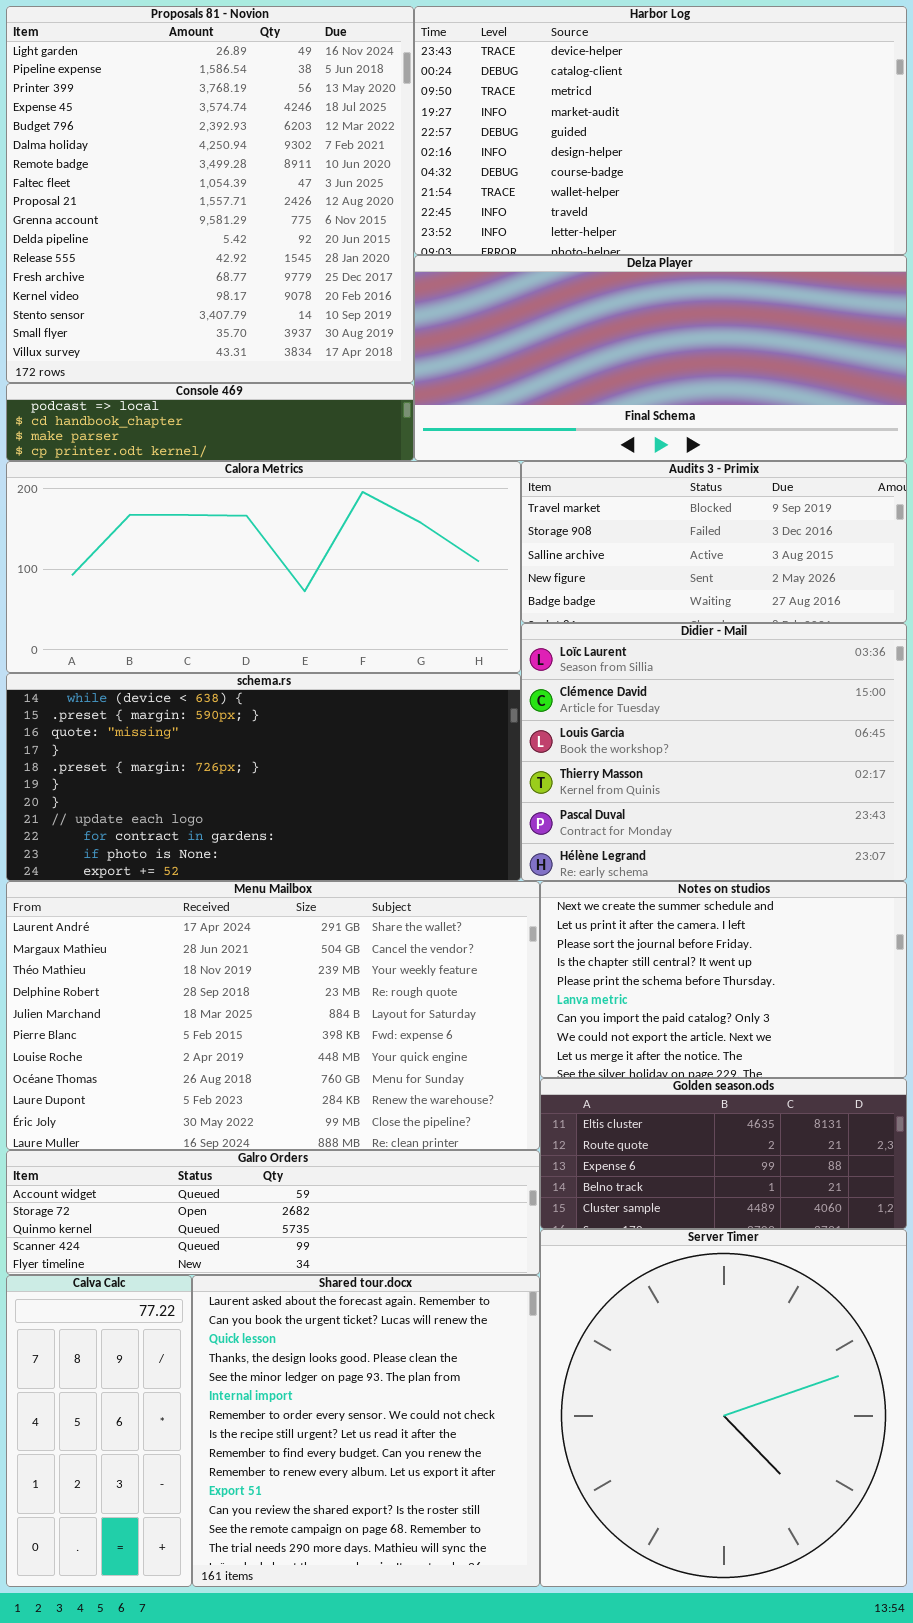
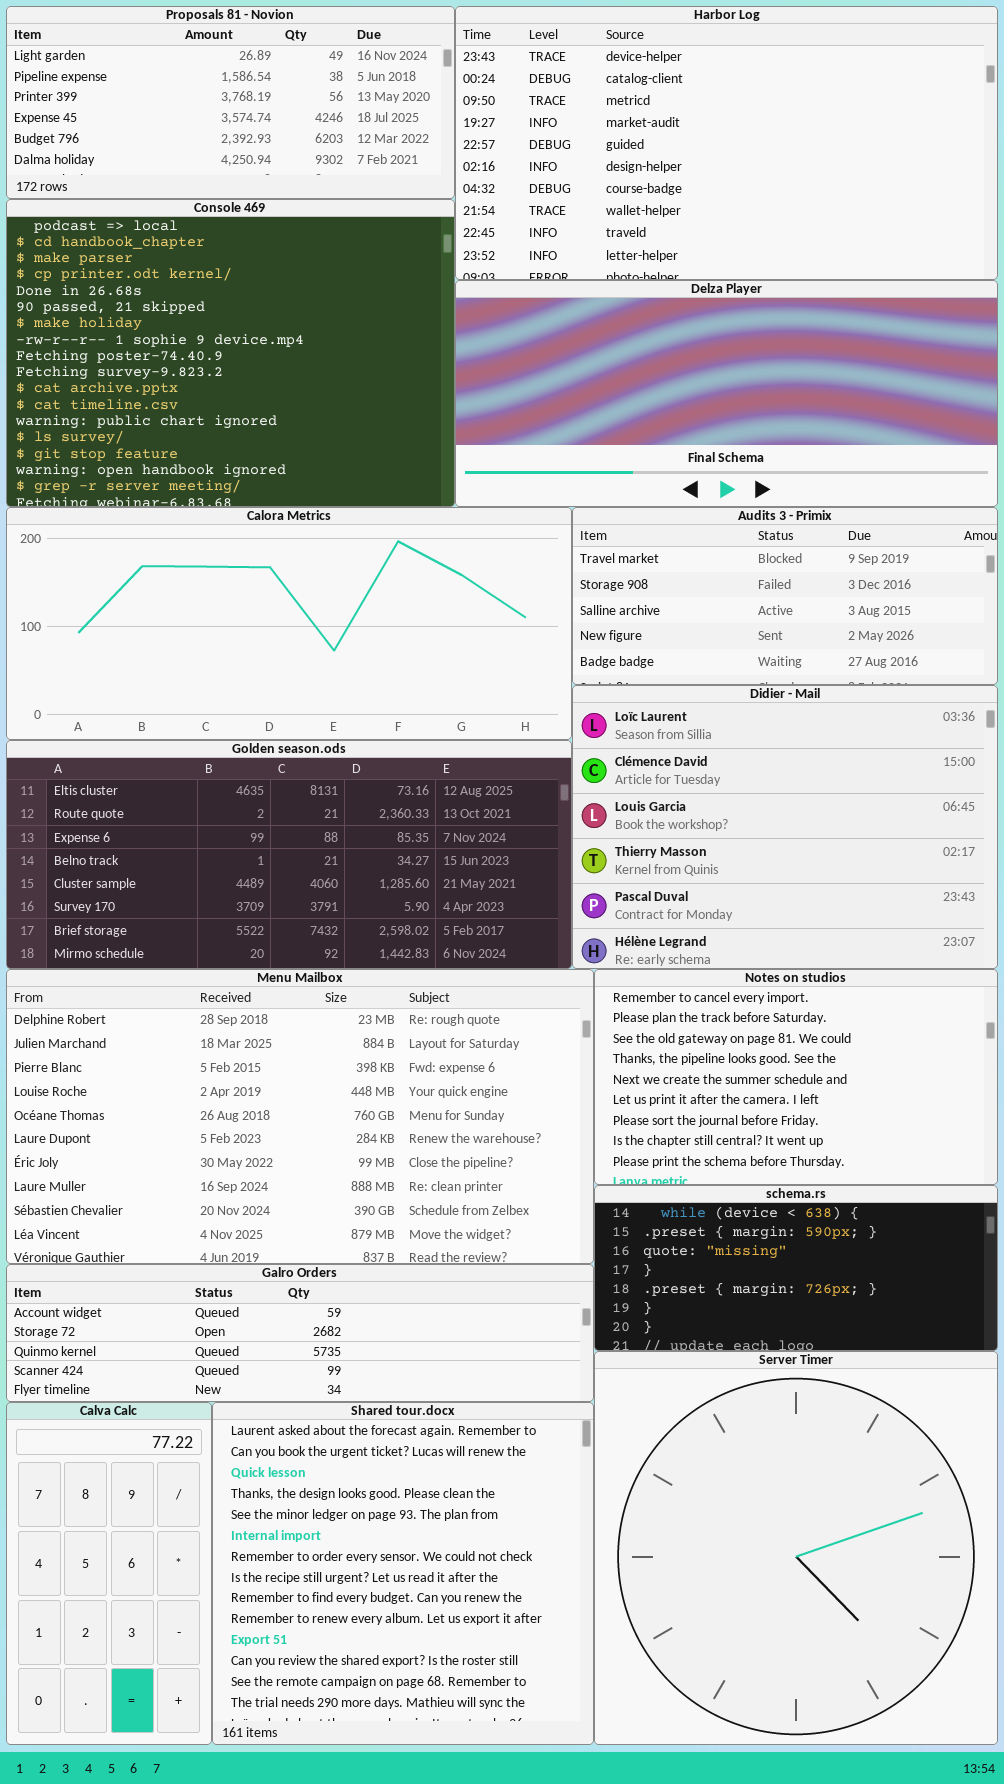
Proposals 81 - Novion: [6,6,414,383] -> [6,6,455,199], resized
Console 469: [6,383,414,461] -> [6,199,455,507], resized
schema.rs: [6,673,521,881] -> [594,1185,998,1351], moved, resized
Menu Mailbox: [6,881,540,1150] -> [6,969,594,1264], scrolled down 3 rows
Notes on studios: [540,881,907,1078] -> [594,969,998,1185], scrolled up 4 rows
Golden season.ods: [540,1078,907,1229] -> [6,740,572,969], moved, resized

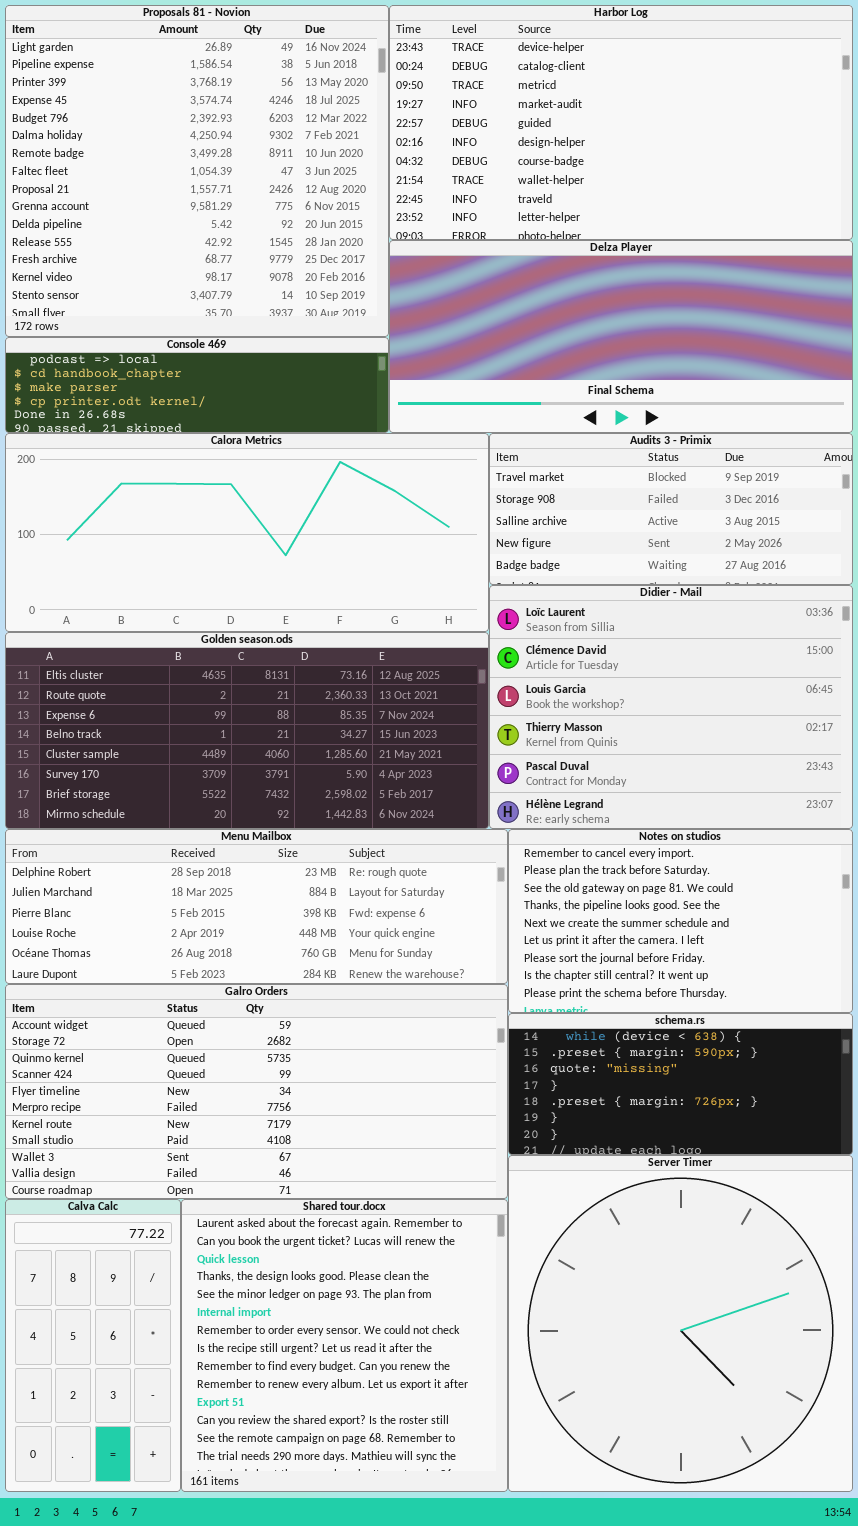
Proposals 81 - Novion: [6,6,455,199] -> [5,5,389,337], resized
Console 469: [6,199,455,507] -> [5,337,389,433], resized
Menu Mailbox: [6,969,594,1264] -> [5,829,508,984], resized
Galro Orders: [6,1264,594,1402] -> [5,984,508,1199], resized

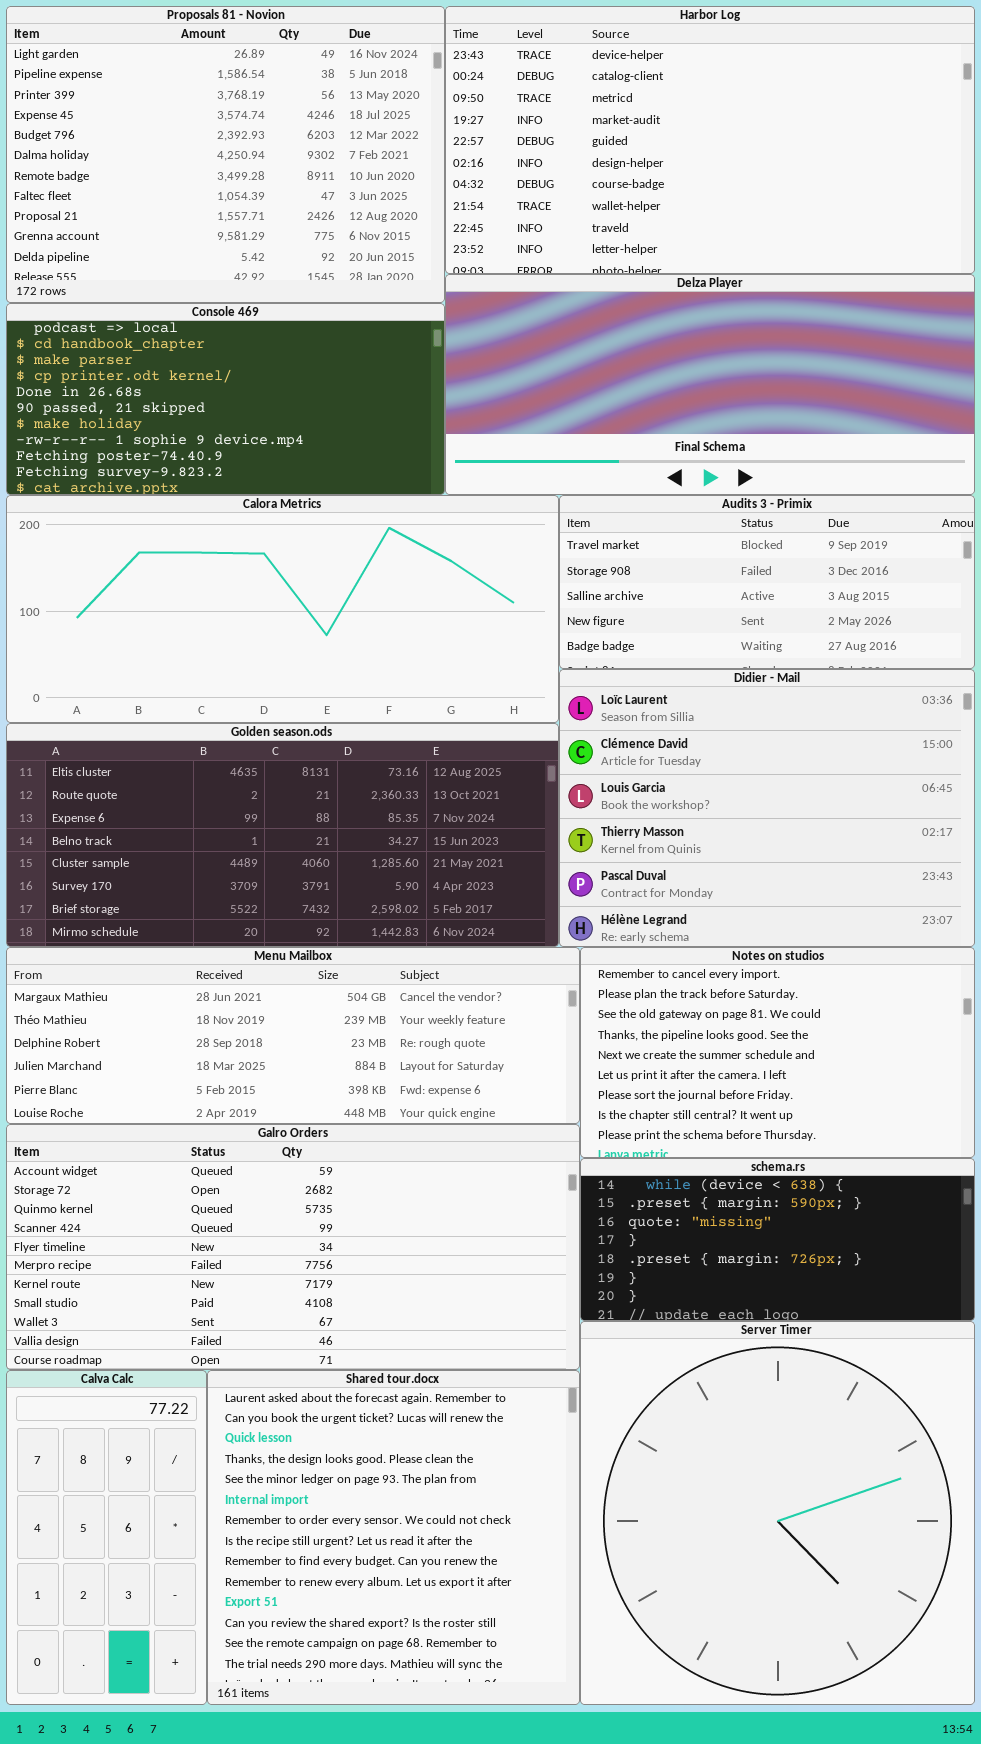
Proposals 81 - Novion: [5,5,389,337] -> [6,6,445,303], resized
Console 469: [5,337,389,433] -> [6,303,445,495], resized
Menu Mailbox: [5,829,508,984] -> [6,947,580,1124], scrolled up 2 rows

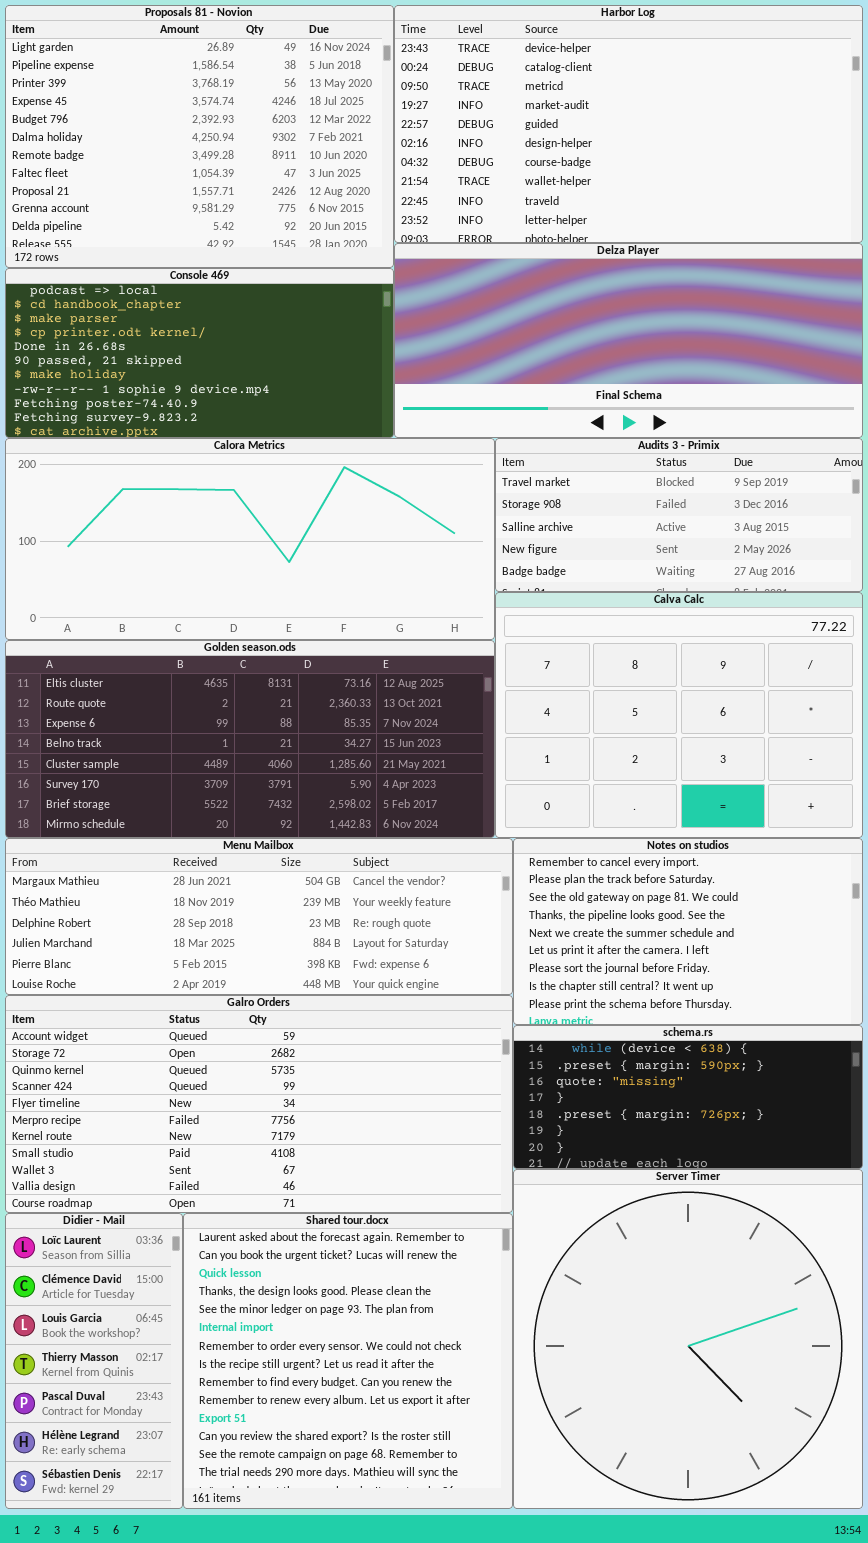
Didier - Mail: [559,669,975,947] -> [5,1213,183,1509], moved, resized
Calva Calc: [6,1370,207,1705] -> [495,592,863,838], moved, resized

